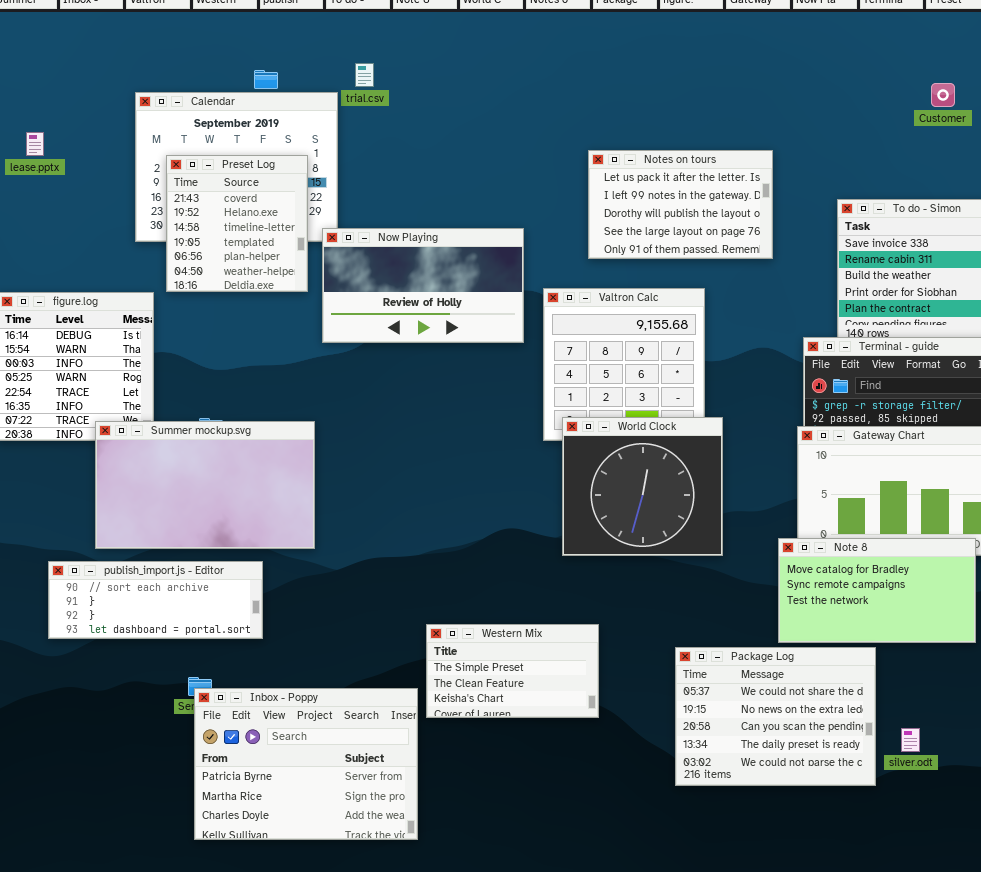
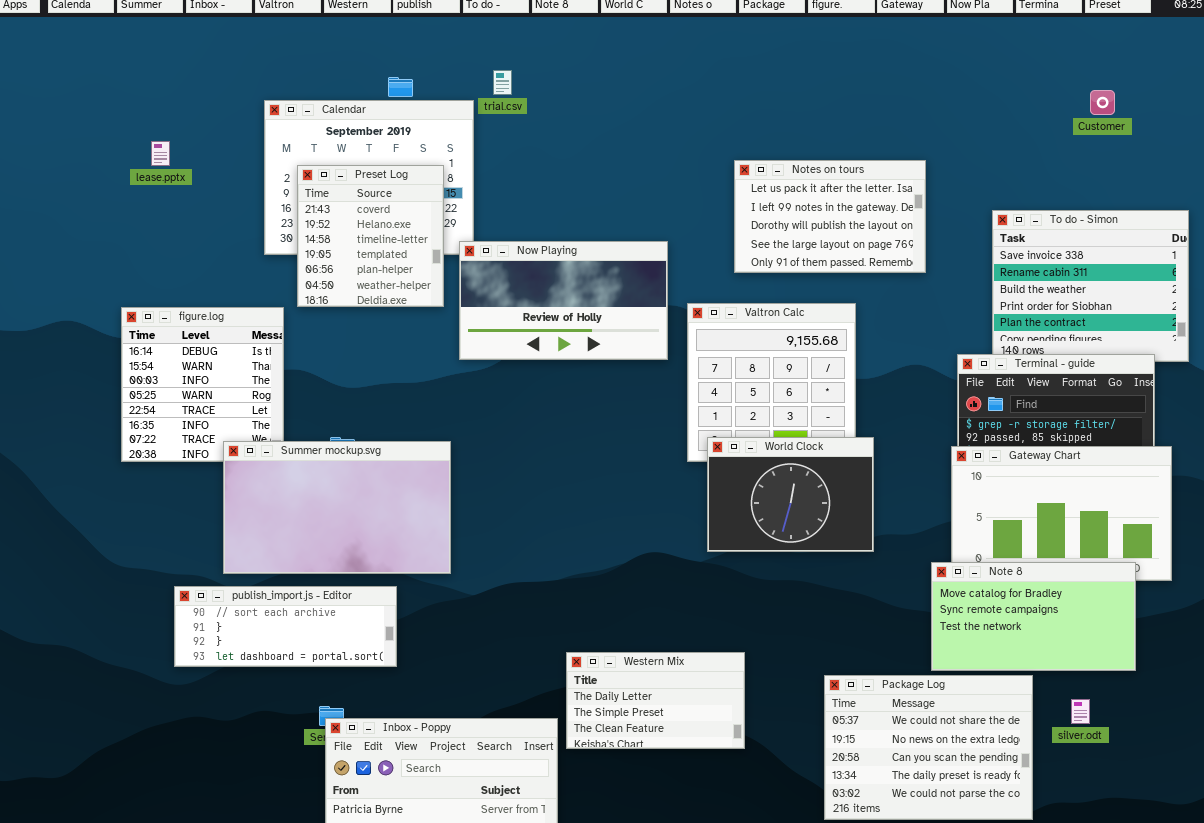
World Clock: [562,417,723,556] -> [707,437,874,552], resized
Western Mix: [426,624,599,718] -> [566,652,745,749], scrolled up 1 row
silver.odt: [901,728,920,752] -> [1071,699,1090,724], moved

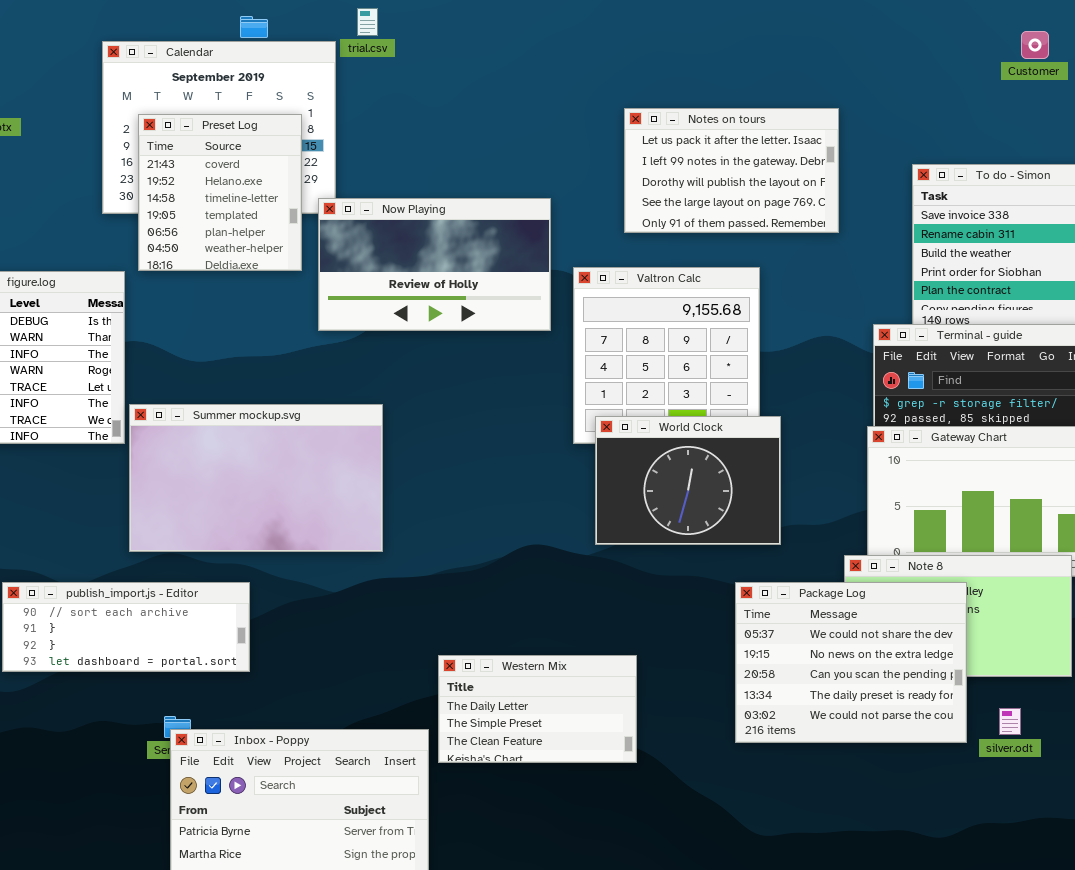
Summer mockup.svg: [223,441,451,574] -> [129,404,383,552], moved
Package Log: [824,675,1033,820] -> [735,582,967,743], moved

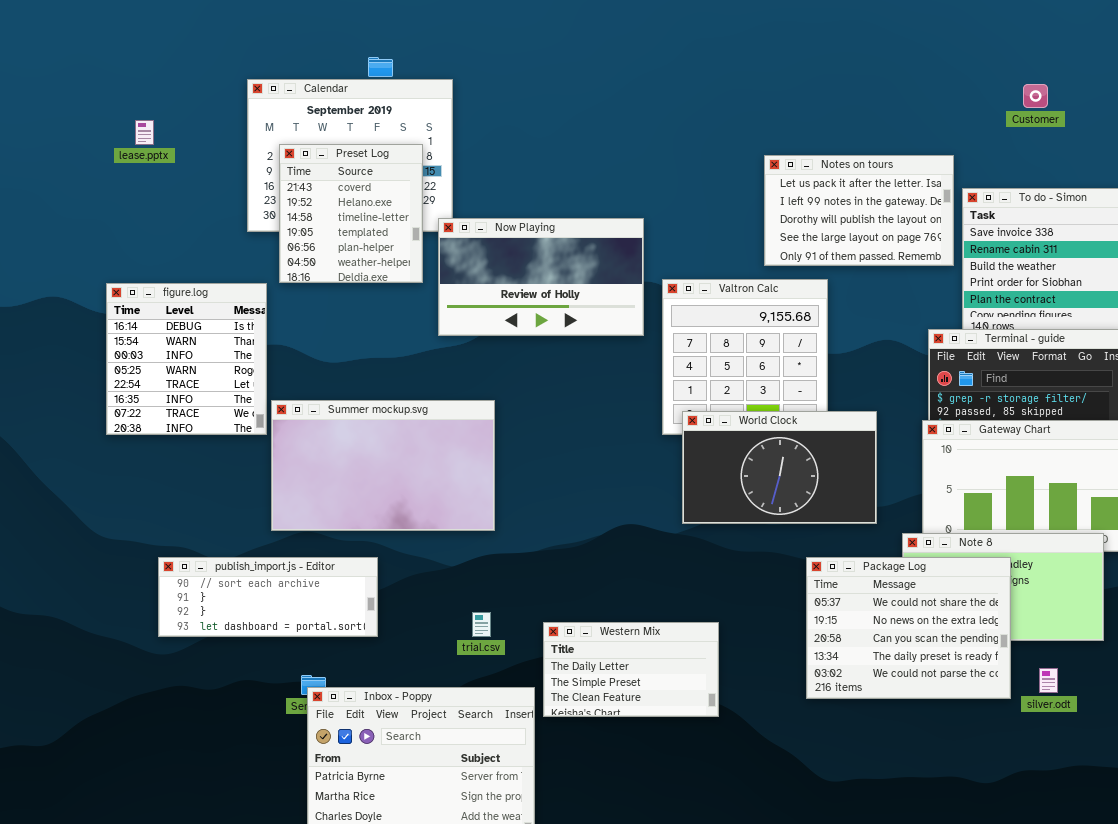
trial.csv: [357,8,378,36] -> [472,612,491,637], moved
Customer: [1021,31,1049,59] -> [1023,84,1048,108], moved
Notes on tours: [624,108,839,233] -> [764,155,954,266], moved
World Clock: [595,416,781,545] -> [682,411,877,524], resized

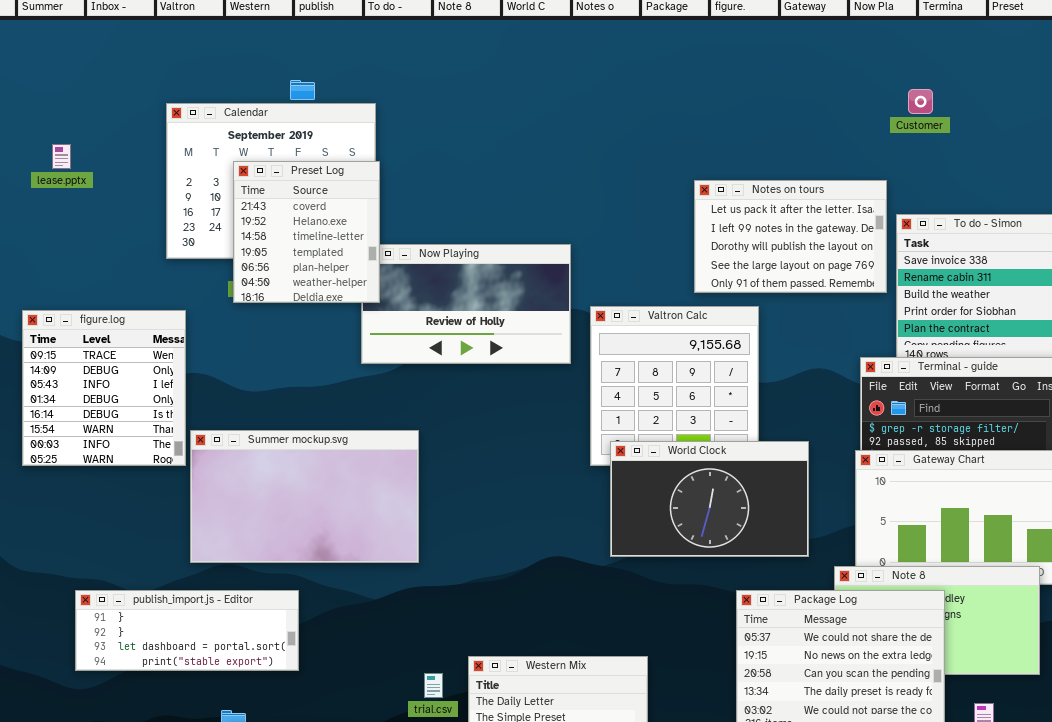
Customer: [1023,84,1048,108] -> [908,89,933,114], moved
Preset Log: [279,144,423,283] -> [233,161,380,303], moved
figure.log: [106,283,267,435] -> [22,310,186,466], scrolled up 4 rows
publish_import.js - Editor: [158,557,378,637] -> [75,590,299,671], scrolled down 1 row
trial.csv: [472,612,491,637] -> [424,673,443,698], moved

